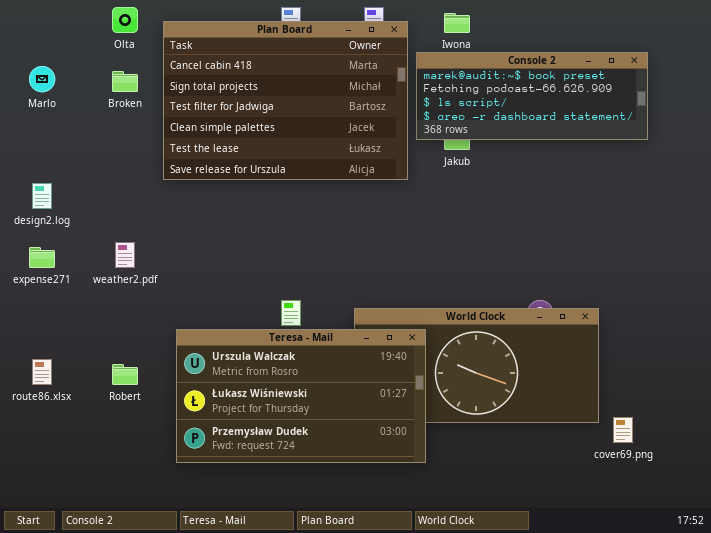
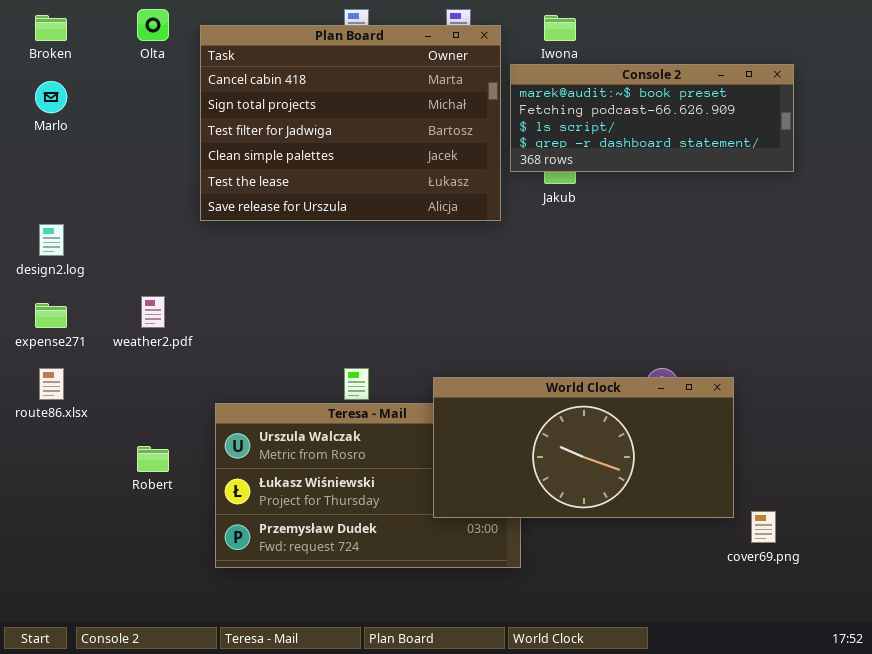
Broken: [112,71,138,92] -> [35,15,67,41], moved
World Clock: [354,308,599,423] -> [433,377,734,518], raised
route86.xlsx: [32,359,52,385] -> [39,368,64,400], moved

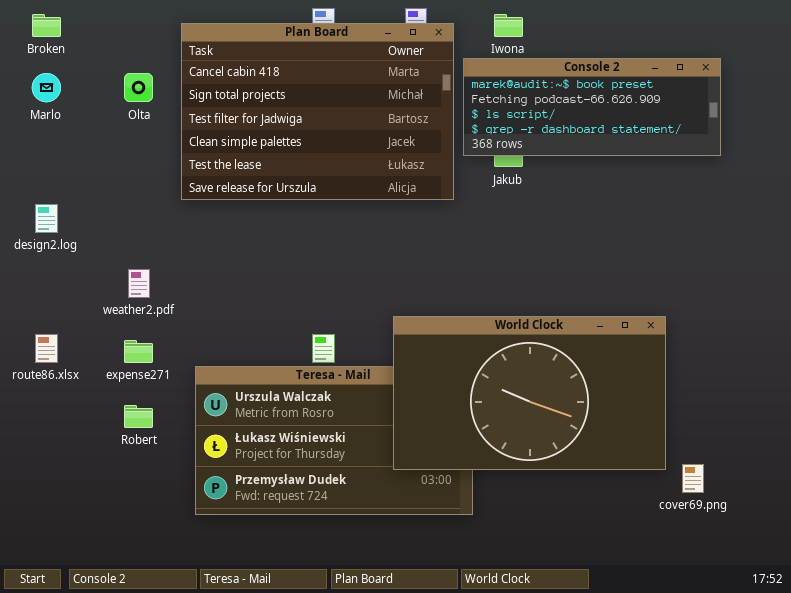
Olta: [137,9,169,41] -> [124,73,153,102], moved
expense271: [35,303,67,328] -> [124,340,153,363], moved
World Clock: [433,377,734,518] -> [393,316,666,470], resized

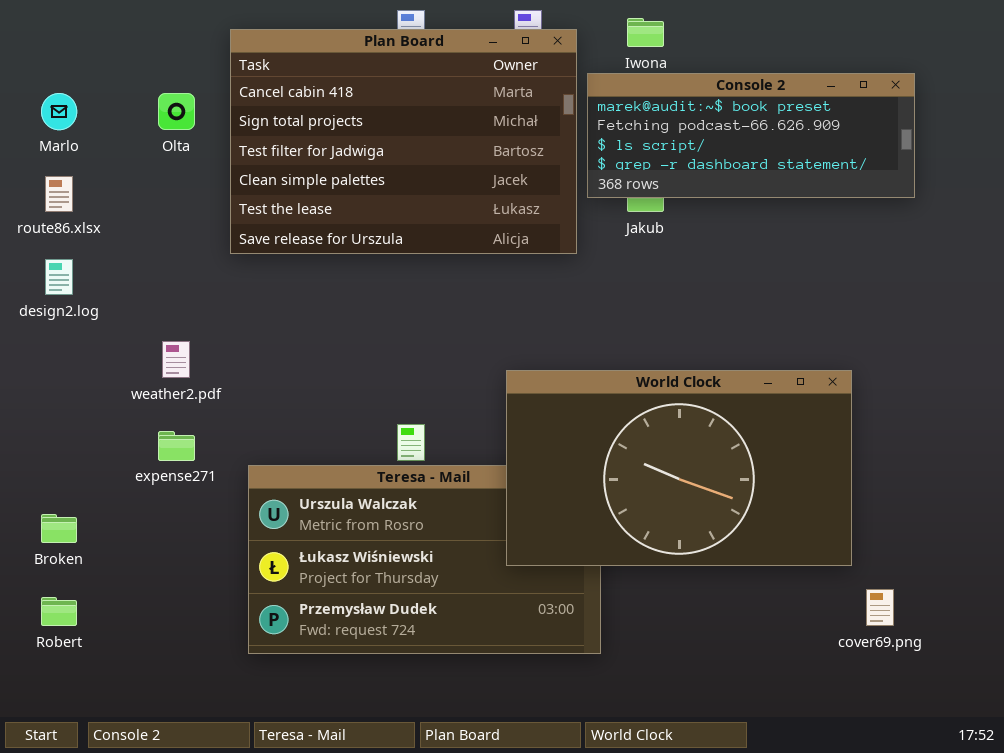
Broken: [32,14,61,37] -> [41,514,77,543], moved
World Clock: [393,316,666,470] -> [506,370,852,566], moved
route86.xlsx: [35,334,58,363] -> [45,176,73,212], moved
Robert: [124,405,153,428] -> [41,597,77,626], moved

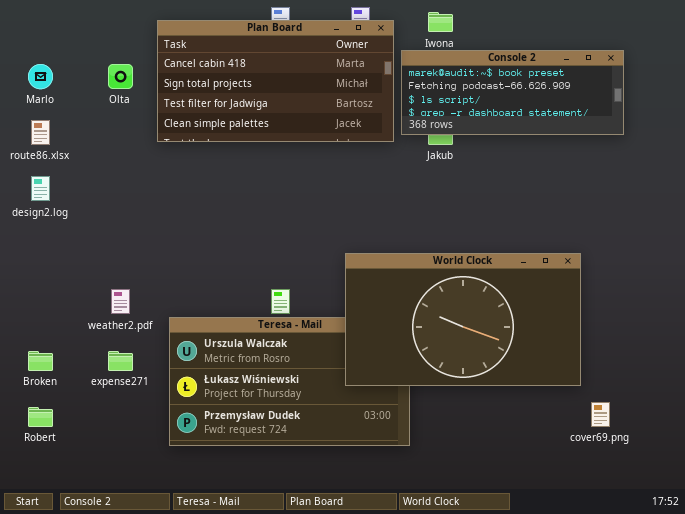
Plan Board: [230,29,577,254] -> [157,20,394,142], resized
weather2.pdf: [162,341,190,378] -> [111,289,130,314], moved
expense271: [158,431,195,461] -> [108,351,133,371], moved

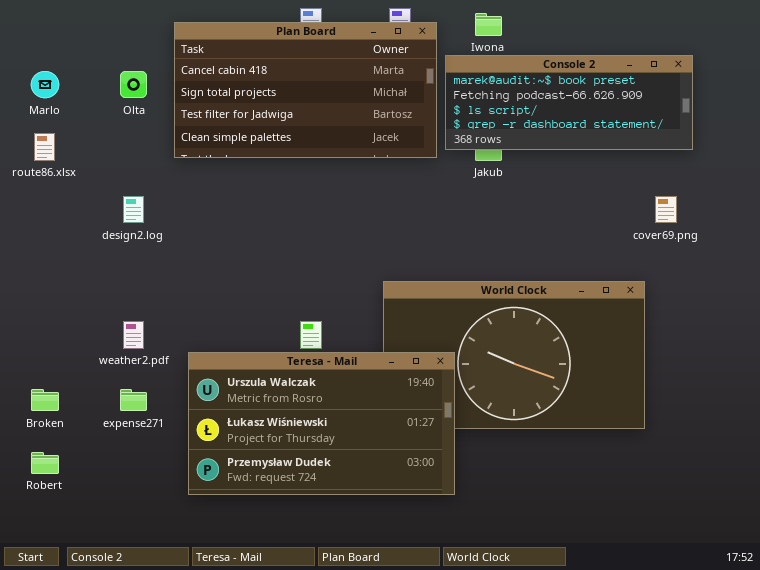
design2.log: [31,176,50,201] -> [123,196,144,223], moved
Teresa - Mail: [169,317,410,446] -> [188,352,455,495], raised
cover69.png: [591,402,610,427] -> [655,196,677,223], moved

